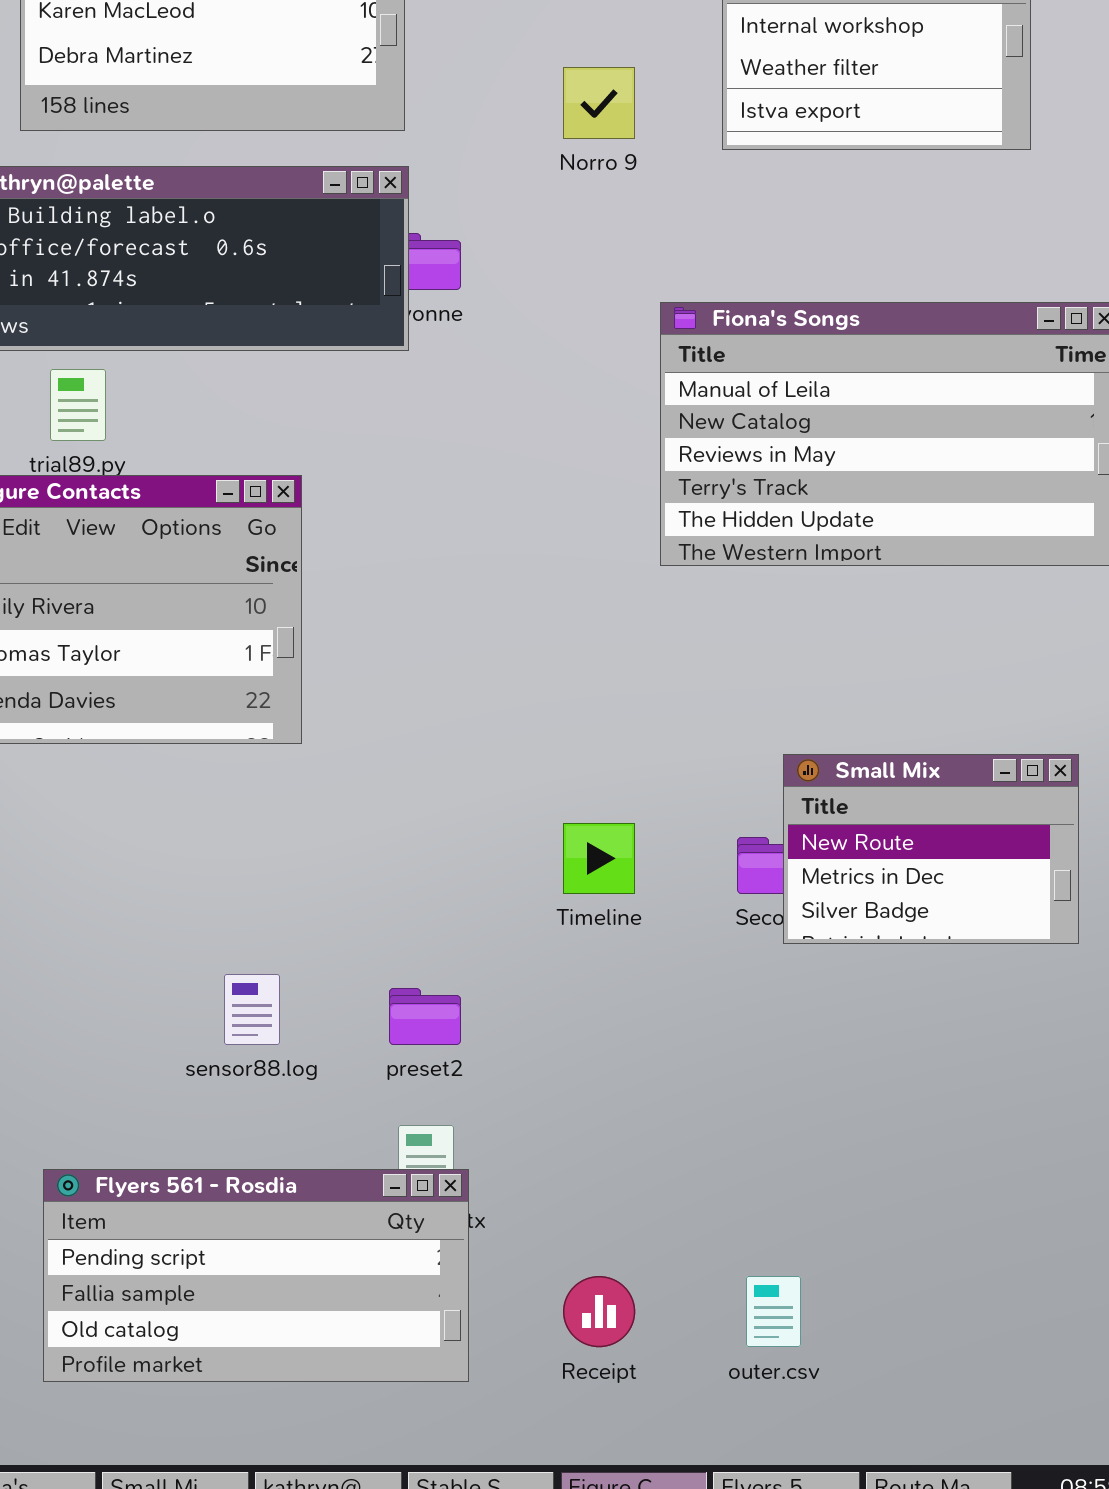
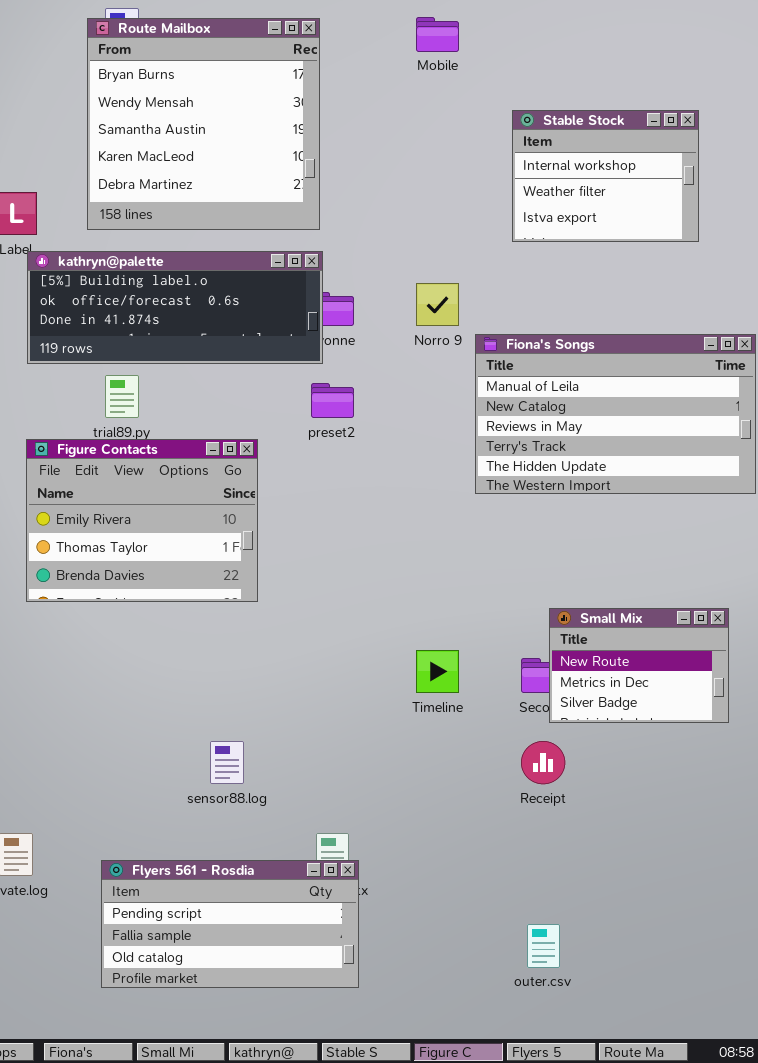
Norro 9: [563,67,635,139] -> [416,283,459,326], moved
preset2: [389,988,461,1045] -> [311,383,354,418], moved
Receipt: [563,1276,635,1347] -> [521,741,565,784], moved

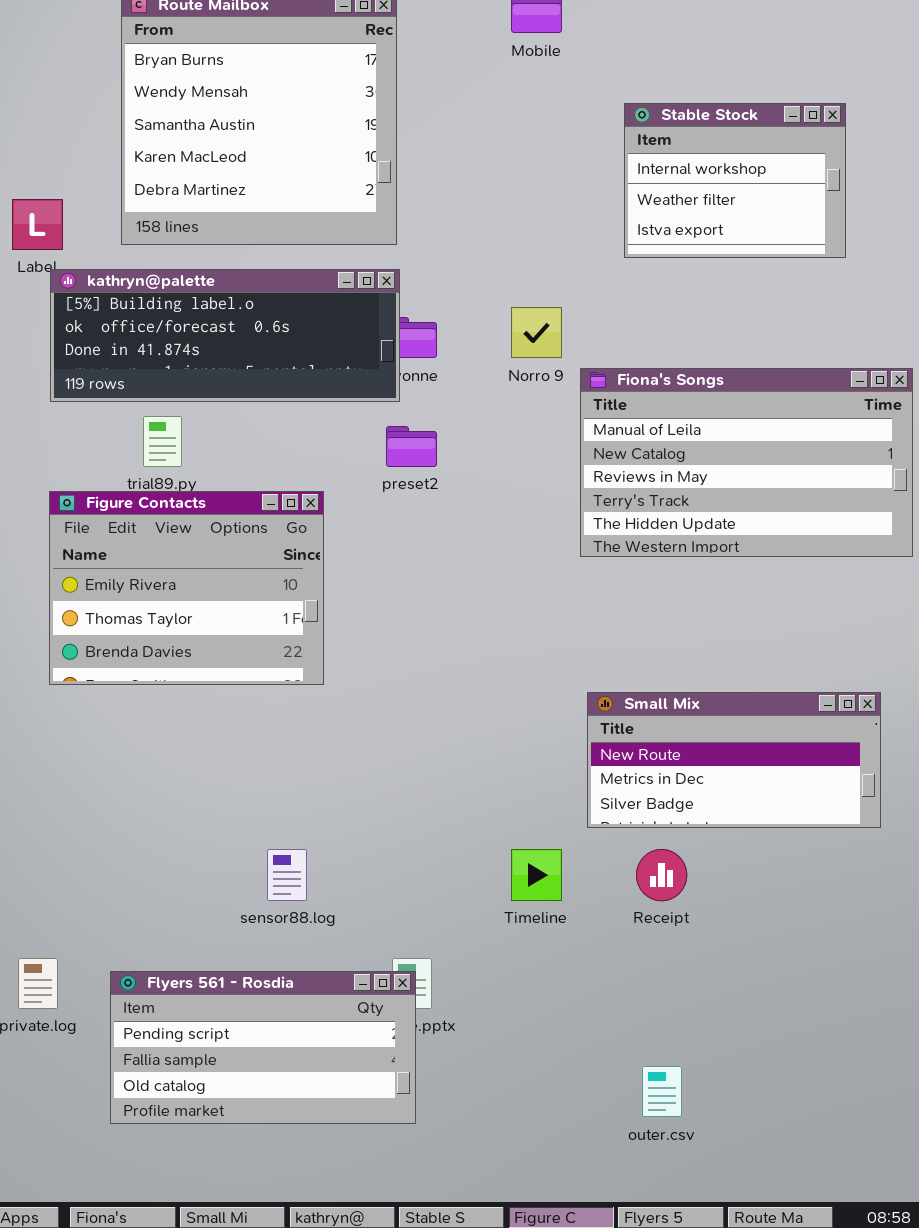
Small Mix: [549,608,729,723] -> [587,692,881,828], resized
Timeline: [416,650,459,693] -> [511,849,562,901], moved
Flyers 561 - Rosdia: [101,860,359,988] -> [110,971,416,1124], moved

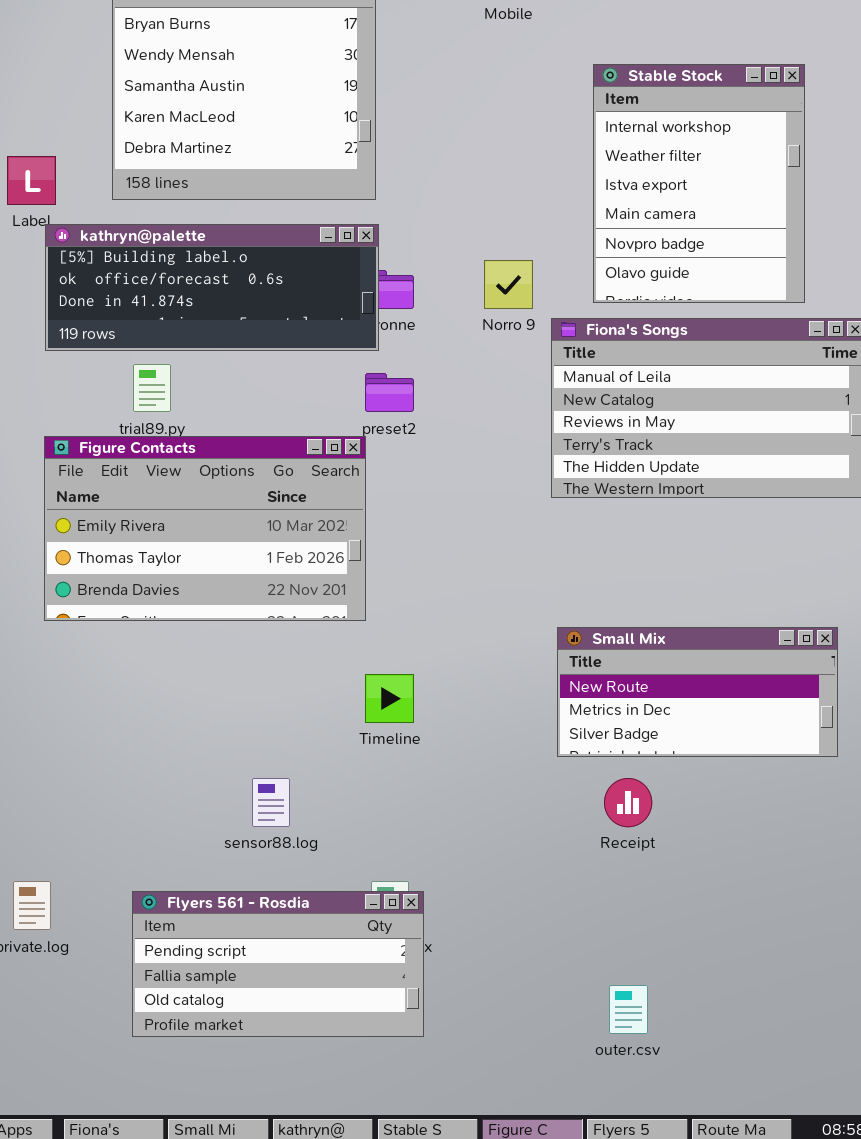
Stable Stock: [624,103,846,258] -> [593,64,805,303], resized
Figure Contacts: [49,491,324,685] -> [44,436,366,621], resized
Timeline: [511,849,562,901] -> [365,674,414,723], moved
Flyers 561 - Rosdia: [110,971,416,1124] -> [132,891,424,1037], moved

